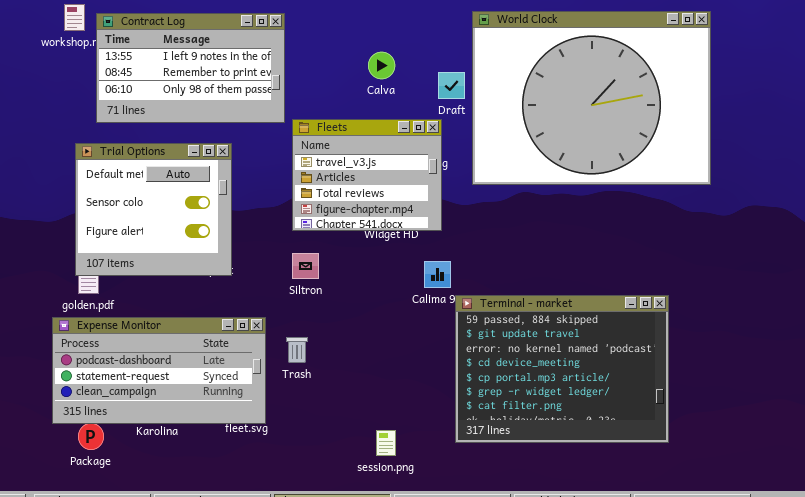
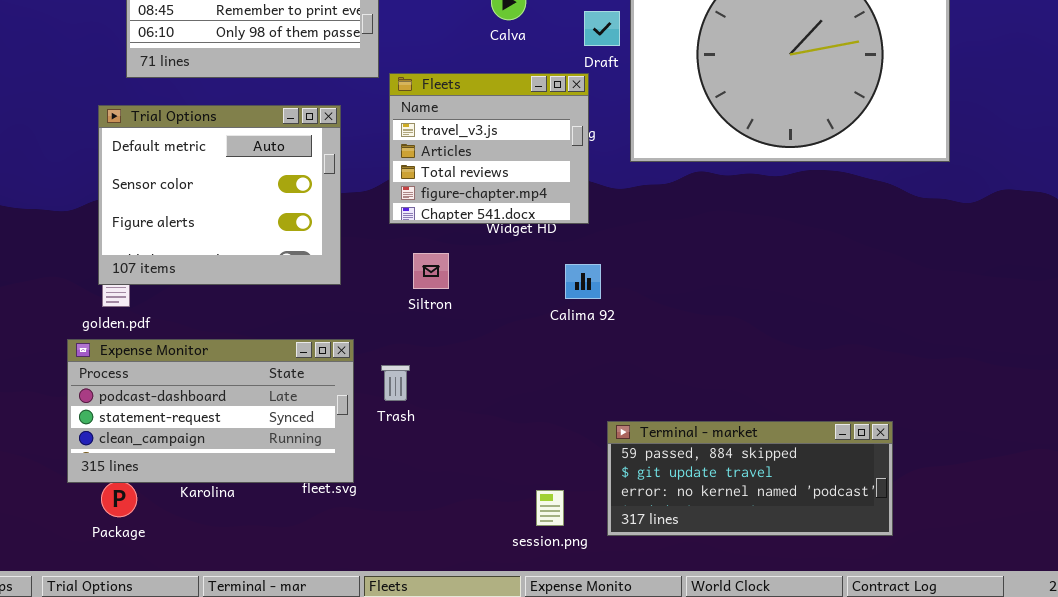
Trial Options: [75,143,232,276] -> [98,105,341,285], resized
Siltron: [292,253,319,279] -> [413,253,449,289], moved
Terminal - market: [455,295,669,443] -> [607,421,893,536], moved, resized
session.png: [376,430,396,456] -> [536,490,564,526], moved

